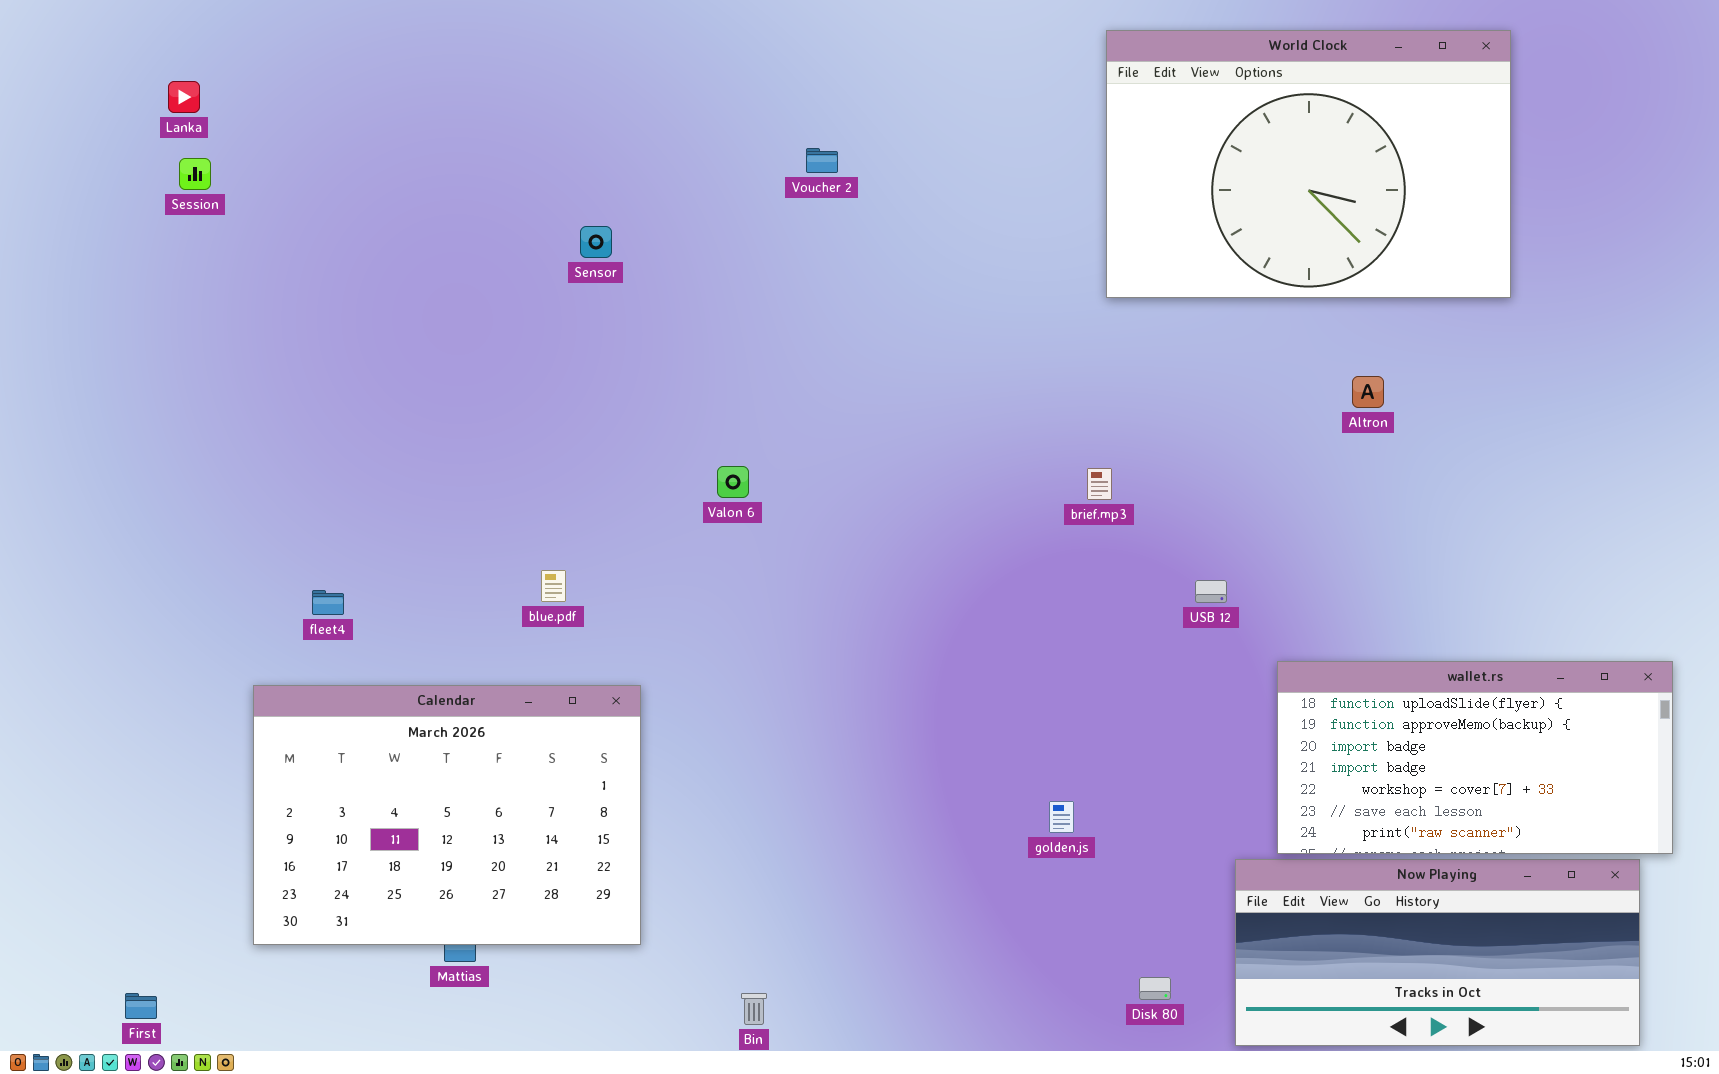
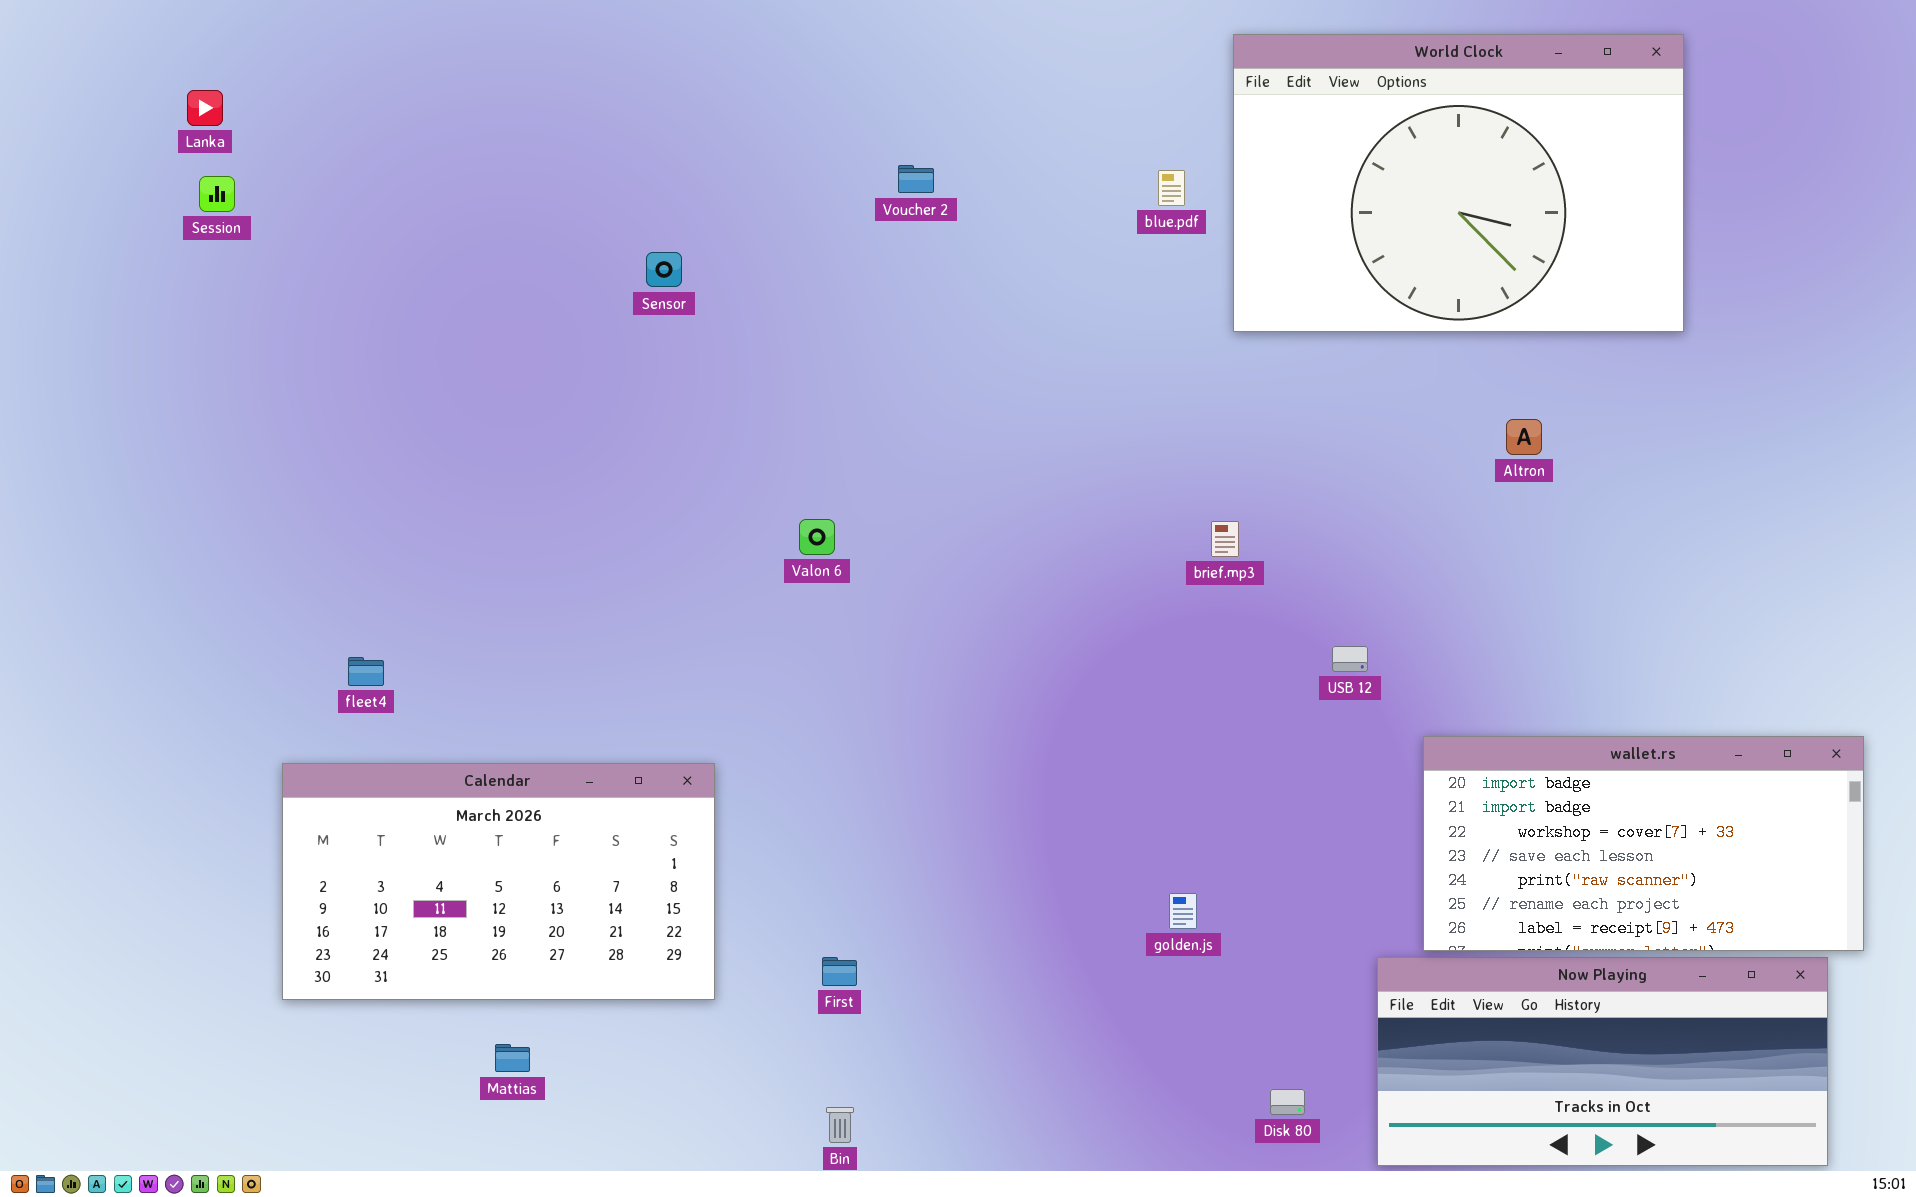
blue.pdf: [541,570,566,602] -> [1158,170,1185,206], moved
wallet.rs: [1277,661,1673,854] -> [1423,736,1864,951], scrolled down 2 rows
Calendar: [253,685,641,945] -> [282,763,715,1000], resized
First: [125,993,157,1019] -> [822,957,857,986], moved

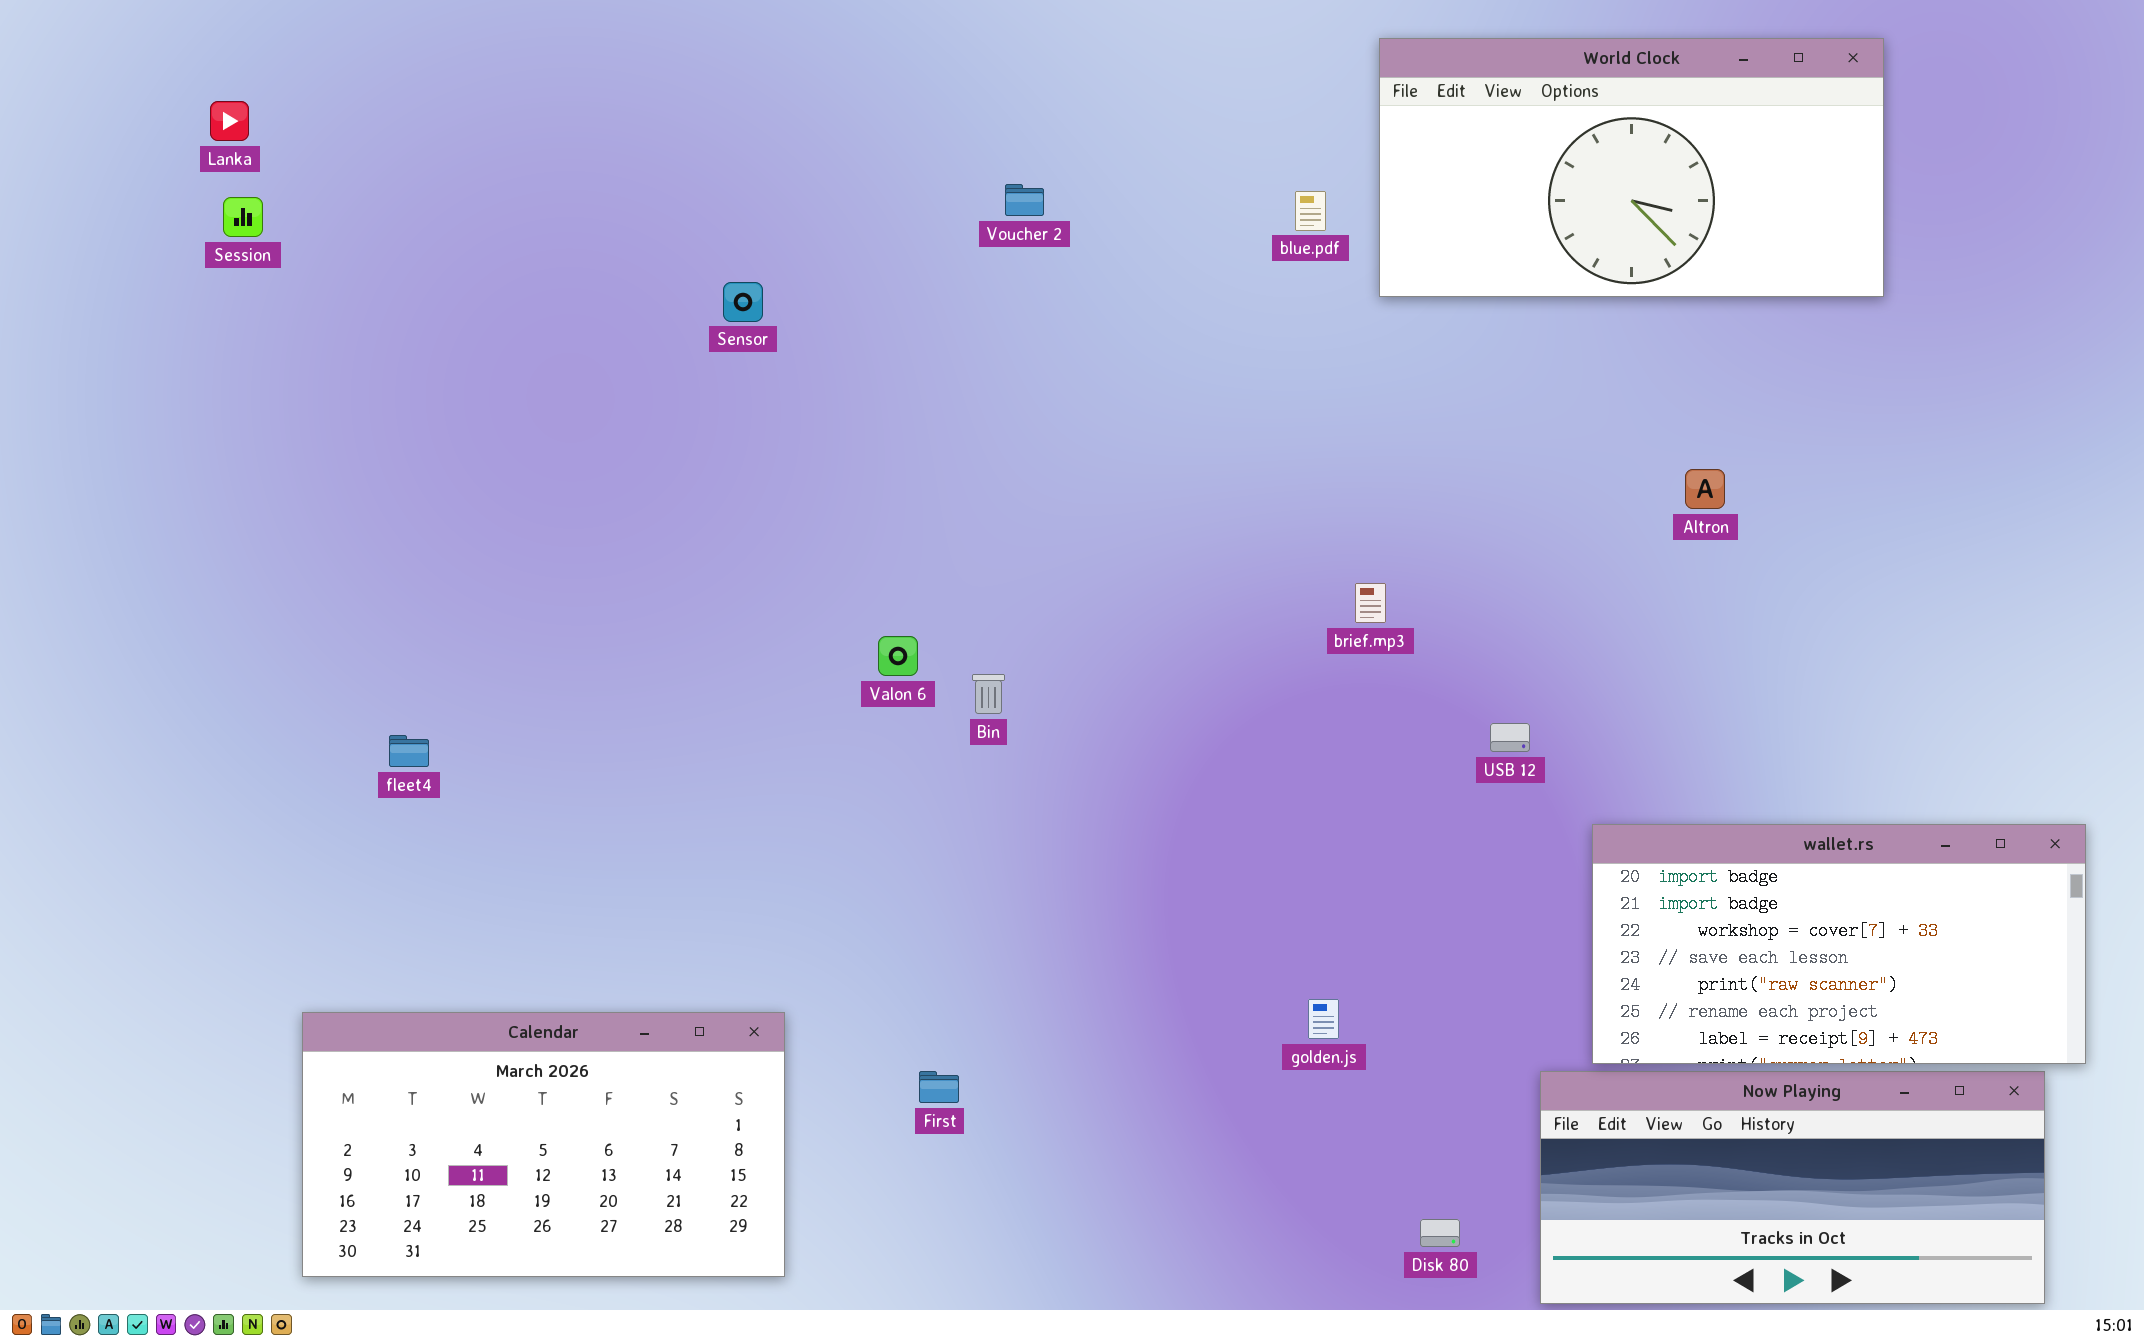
World Clock: [1233,34,1684,332] -> [1379,38,1884,297], resized
Valon 6: [799,519,835,555] -> [878,636,918,676], moved
Calendar: [282,763,715,1000] -> [302,1012,785,1277], moved
Bin: [826,1107,854,1143] -> [972,674,1005,714], moved

